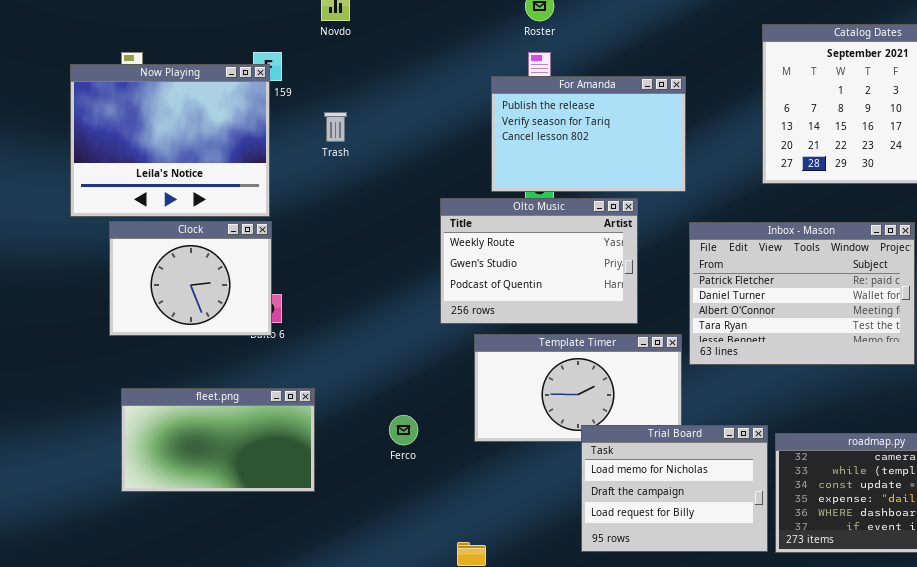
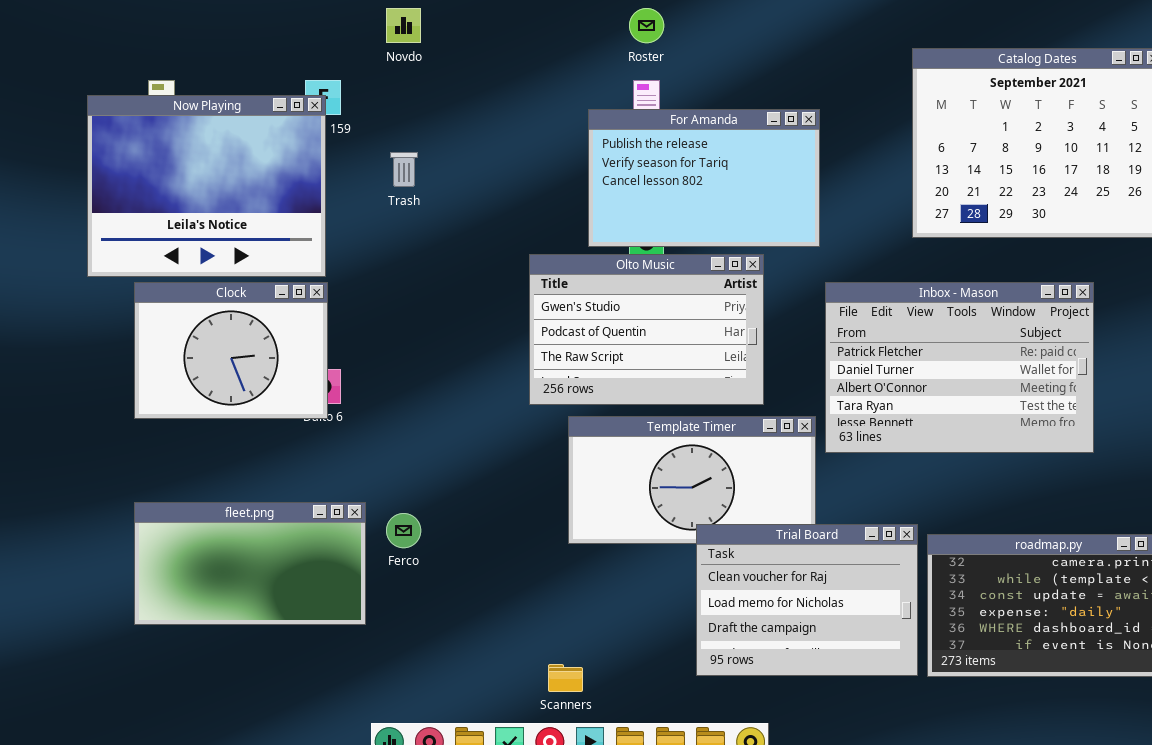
Olto Music: [440,198,638,324] -> [529,254,764,405], scrolled down 1 row
fleet.png: [121,388,315,492] -> [134,502,366,625], moved
Ferco: [389,415,418,445] -> [386,513,421,548], moved
Trial Board: [581,425,768,552] -> [696,524,918,676], scrolled up 1 row

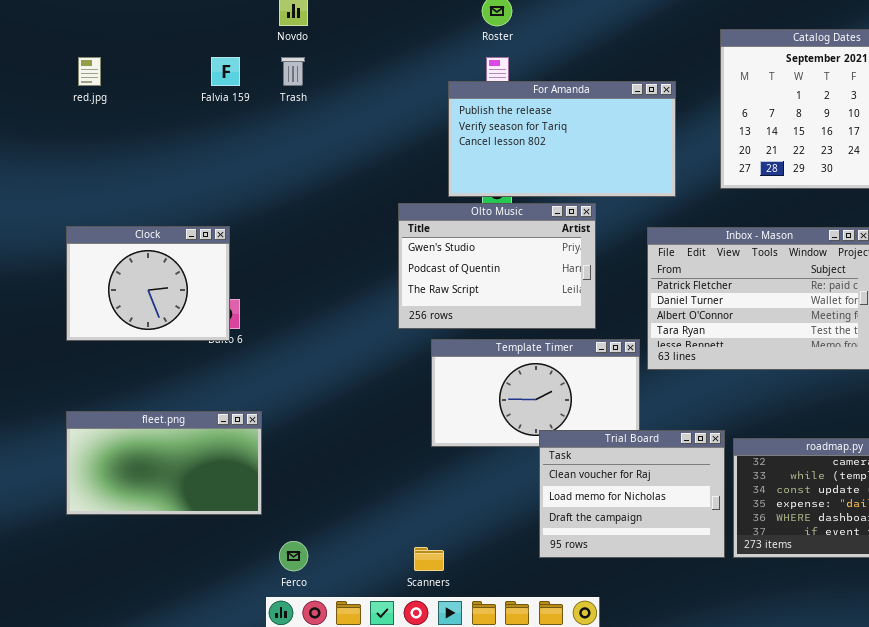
Now Playing: [87,95,326,277] -> none, closed
For Amanda: [588,109,820,247] -> [448,81,676,197], resized
Trash: [390,152,418,187] -> [281,57,305,86], moved
Ferco: [386,513,421,548] -> [279,541,308,571], moved

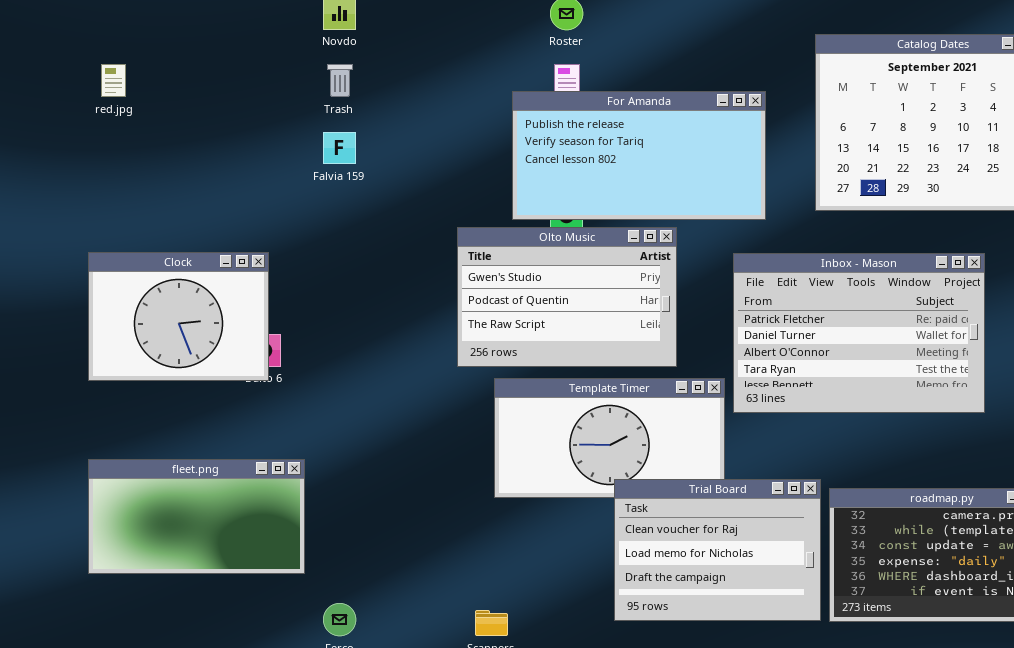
Falvia 159: [211,57,240,86] -> [323,132,356,164], moved

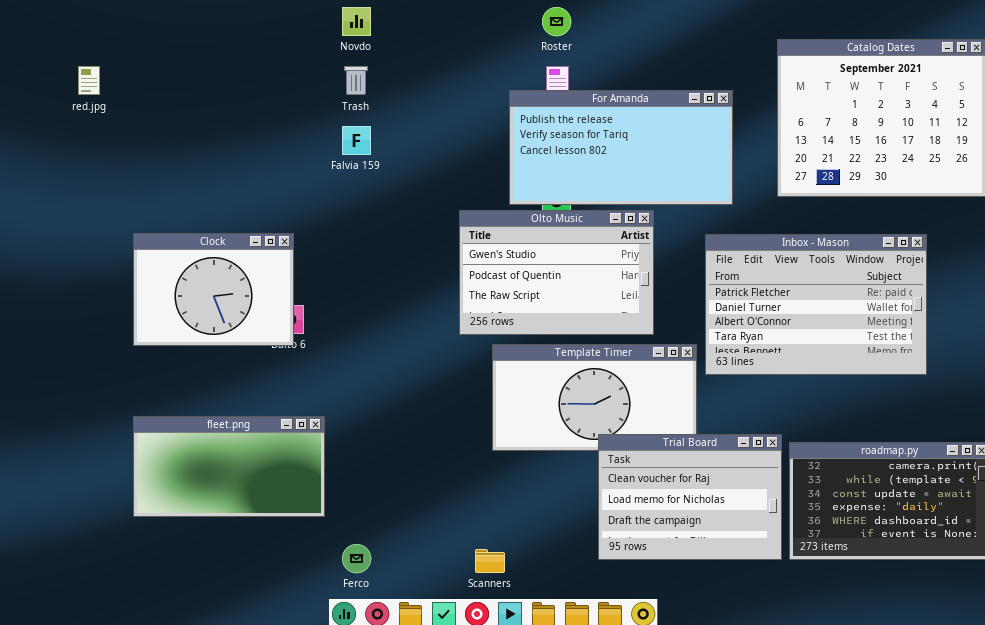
red.jpg: [101,64,126,97] -> [78,66,100,95], moved

